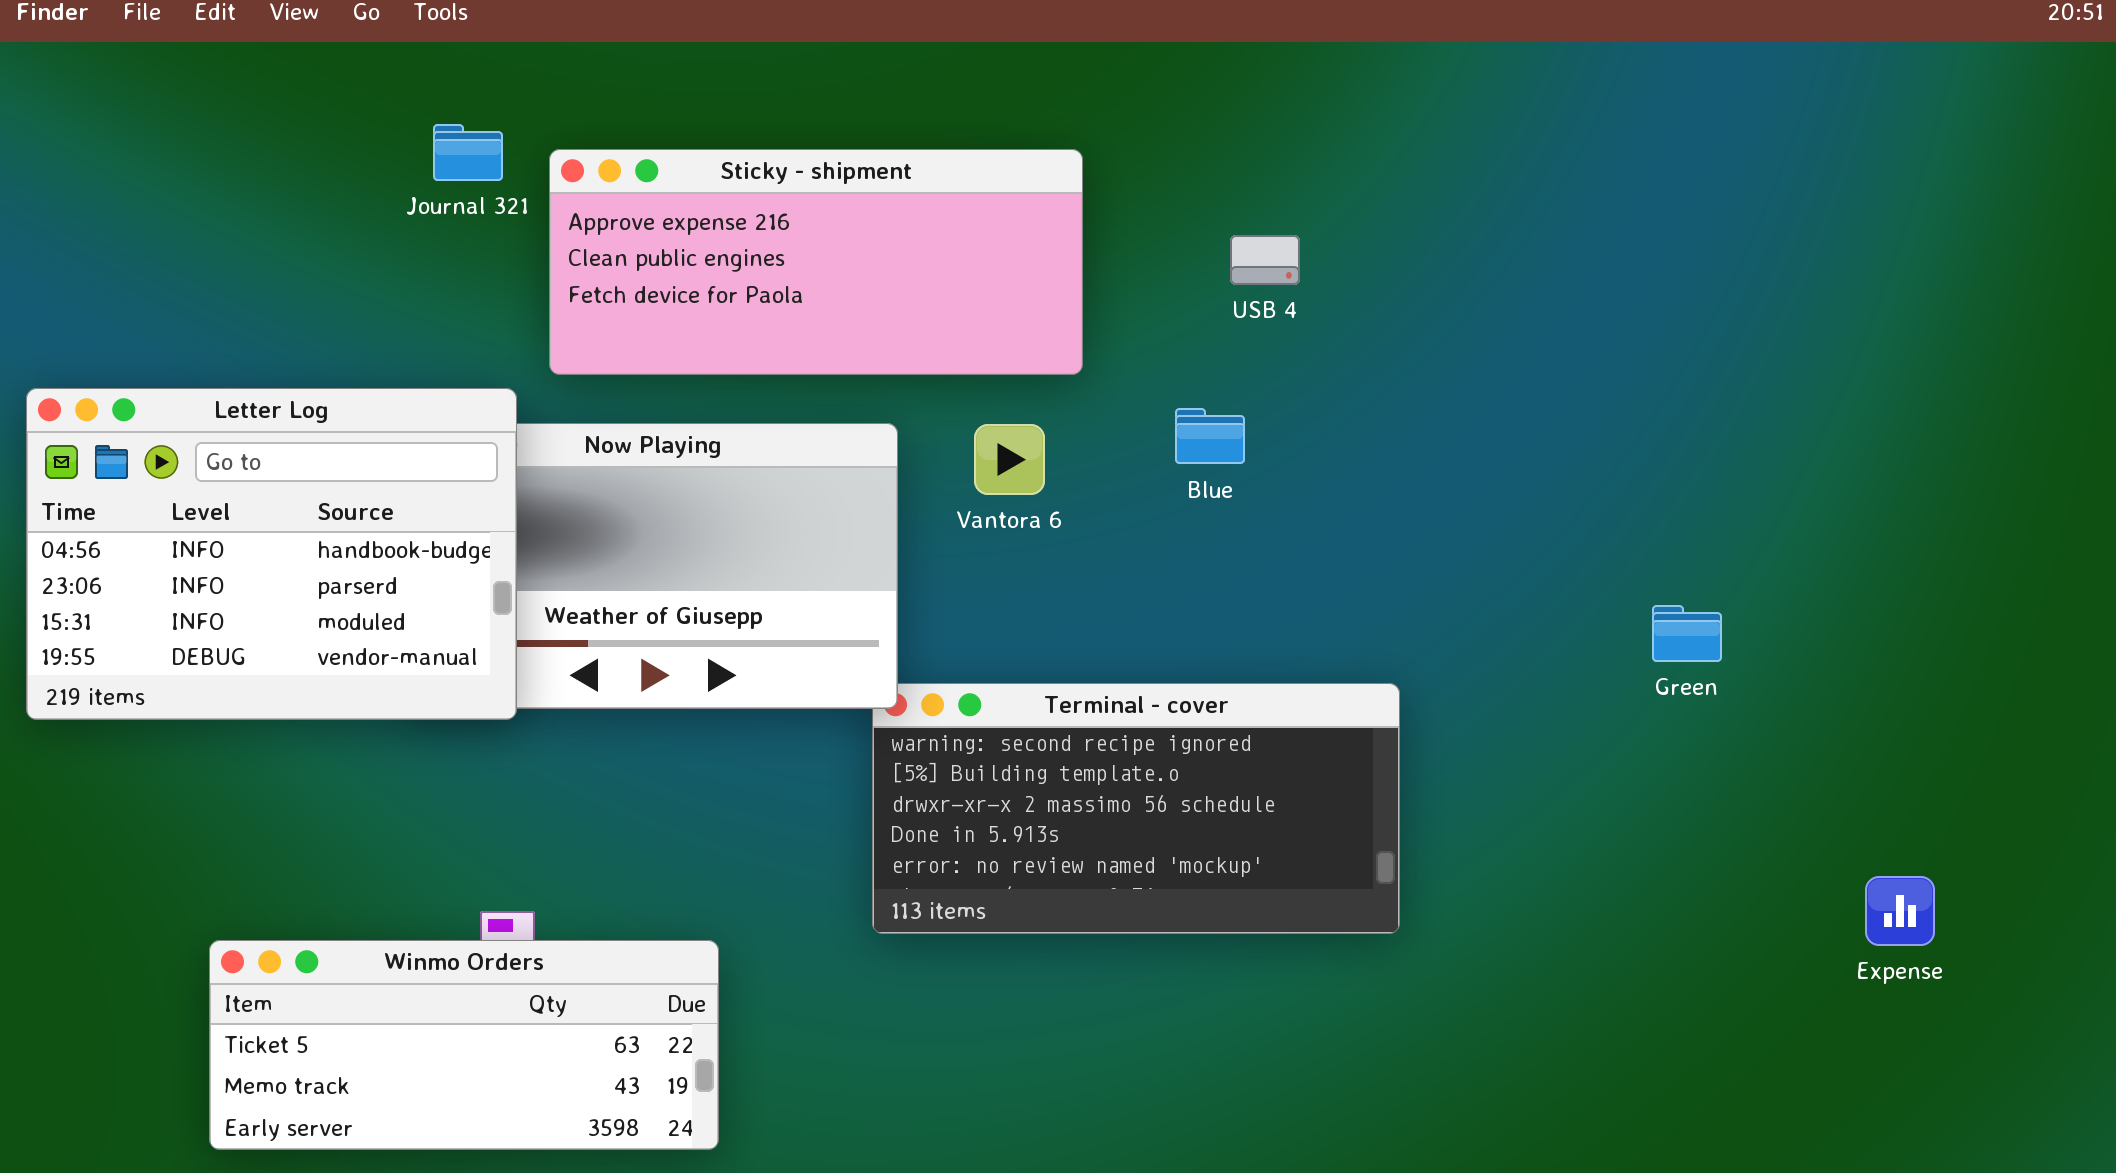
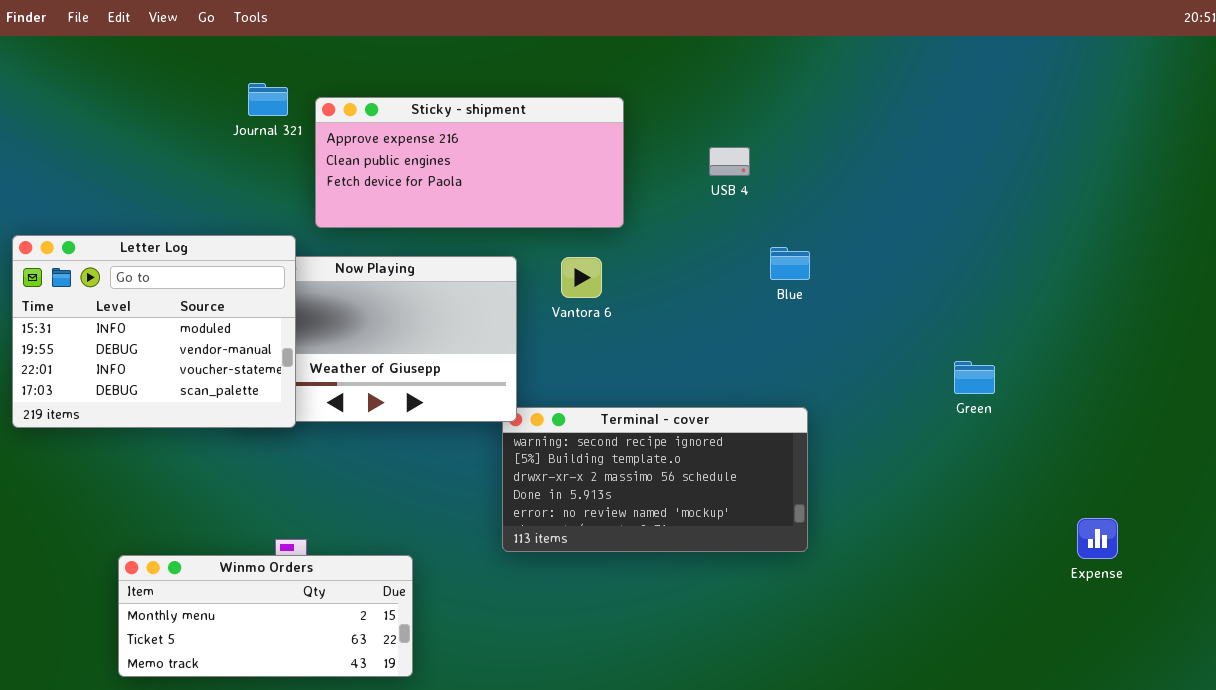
Letter Log: [26,388,517,720] -> [12,235,296,428], scrolled down 2 rows
Blue: [1175,408,1245,464] -> [770,247,810,280], moved
Winmo Orders: [209,940,719,1150] -> [118,555,413,677], scrolled up 1 row

